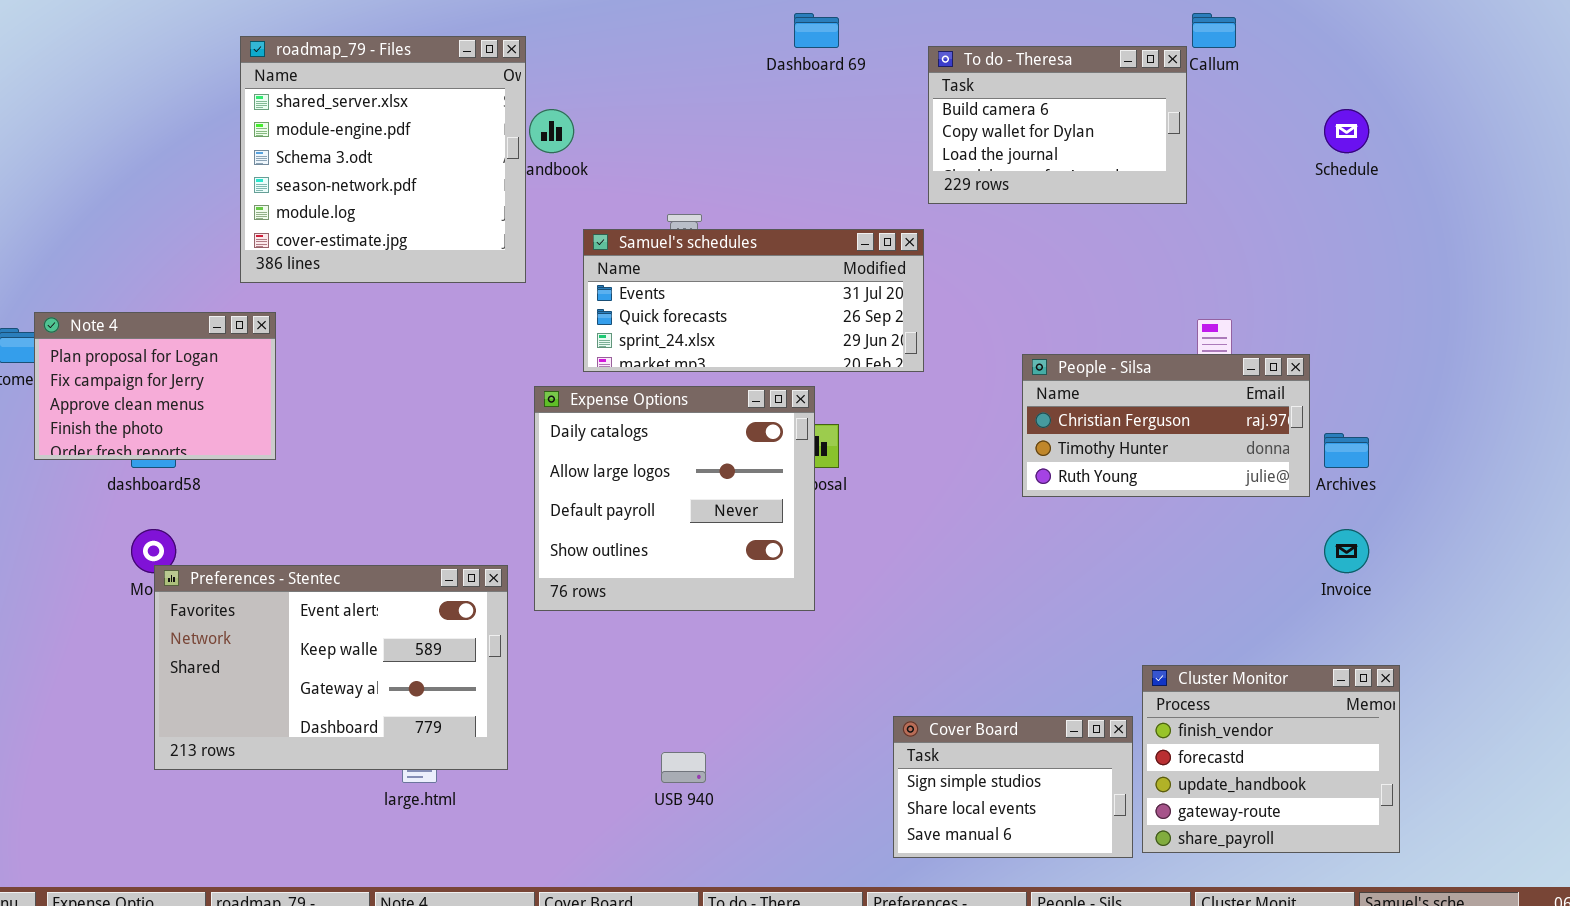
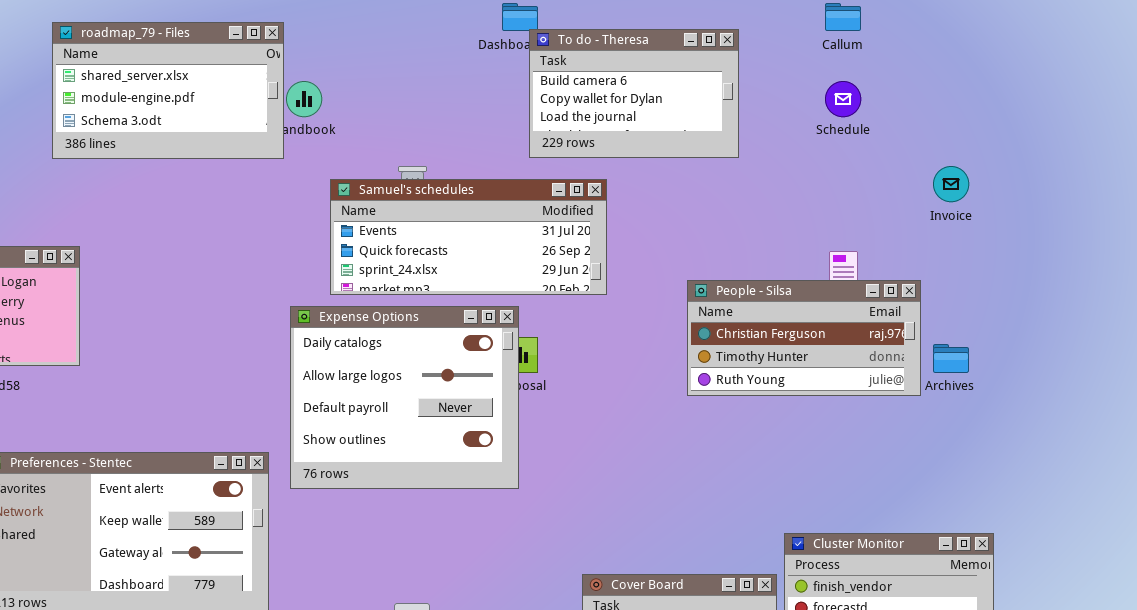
roadmap_79 - Files: [240,36,526,283] -> [52,22,284,159], resized
To do - Theresa: [928,46,1187,204] -> [529,29,739,158], moved
Schedule: [1324,109,1369,153] -> [825,81,861,117], moved
Invoice: [1324,529,1369,573] -> [933,166,969,202], moved

